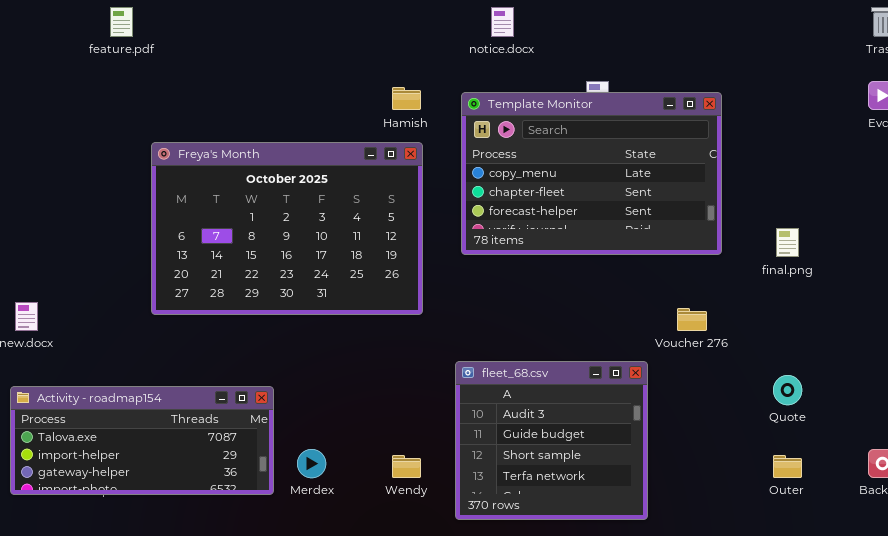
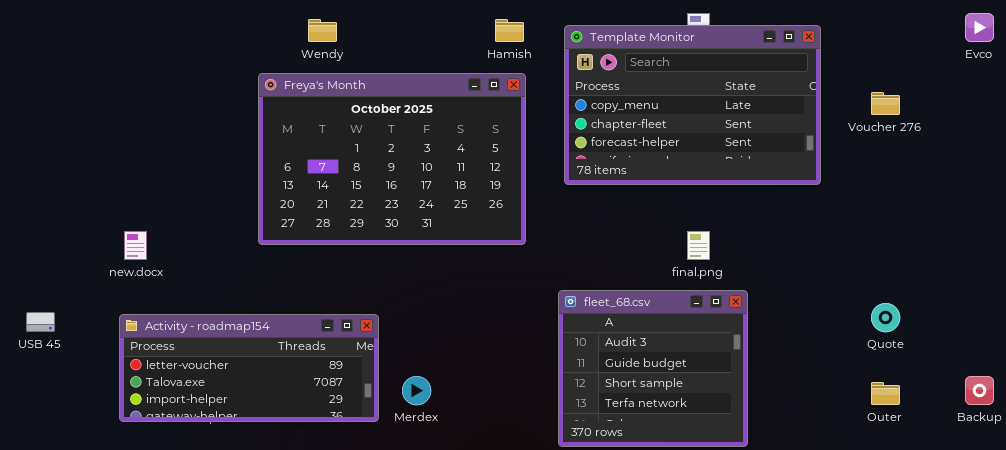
final.png: [776,228,799,257] -> [687,231,710,260], moved
Voucher 276: [677,308,707,331] -> [871,92,900,115], moved
Activity - roadmap154: [10,386,274,495] -> [119,314,379,422], scrolled up 1 row
Wendy: [392,455,421,478] -> [308,19,337,42], moved

